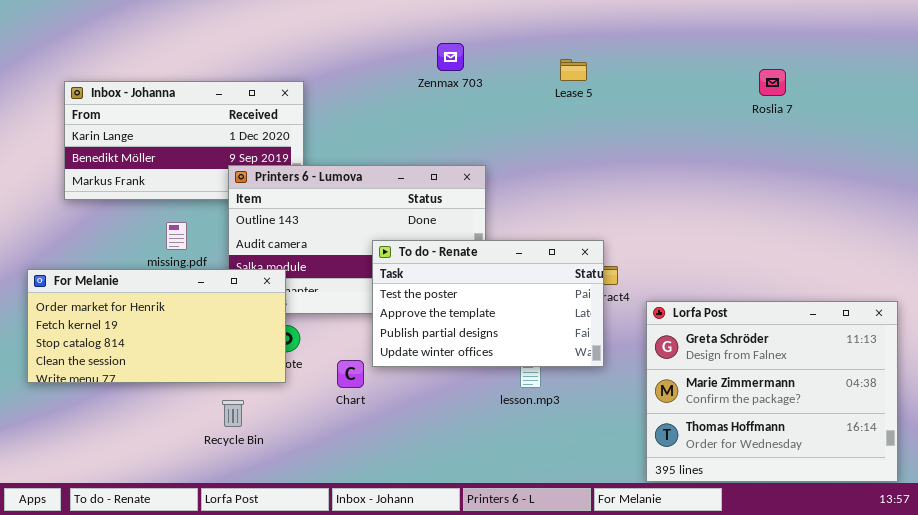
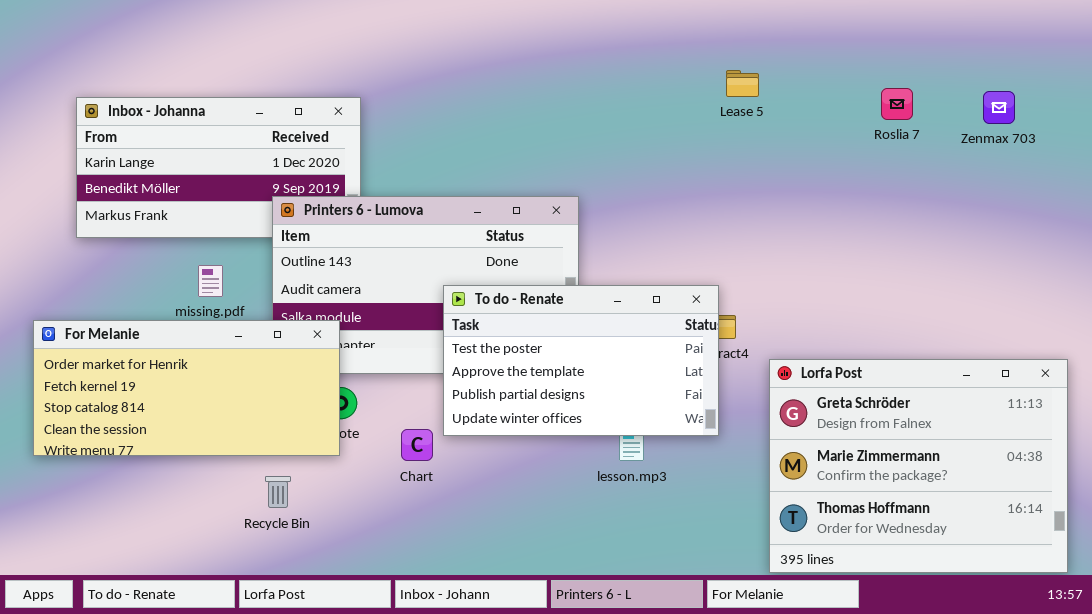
Zenmax 703: [437,43,464,71] -> [983,91,1015,124], moved
Lease 5: [560,59,587,81] -> [726,70,759,97], moved
Roslia 7: [759,69,786,96] -> [881,88,913,120], moved

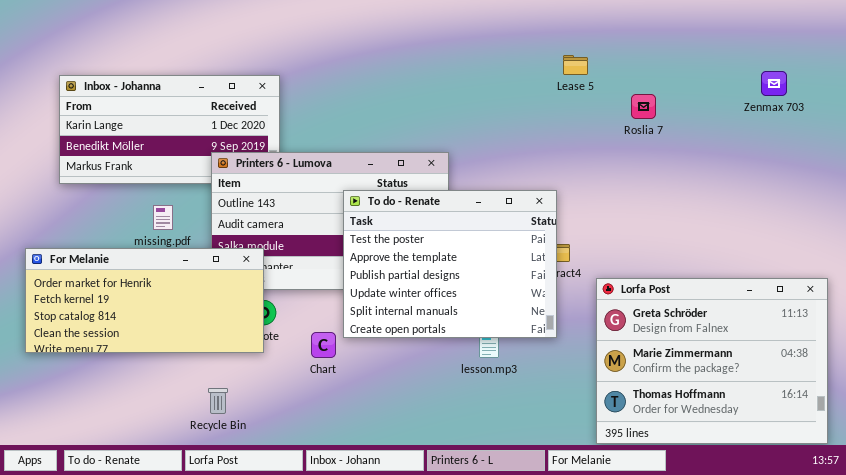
Roslia 7: [881,88,913,120] -> [631,94,656,119], moved
To do - Renate: [443,285,719,436] -> [343,190,557,338], resized
Recycle Bin: [265,476,291,508] -> [208,388,228,414], moved

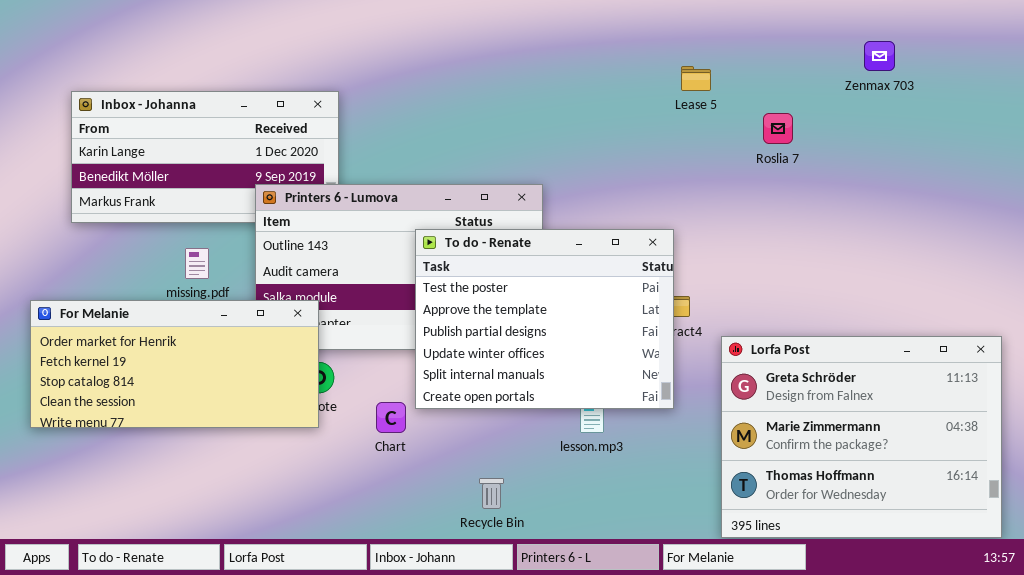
Zenmax 703: [761,71,787,96] -> [864,41,895,71], moved
Recycle Bin: [208,388,228,414] -> [479,478,504,509], moved

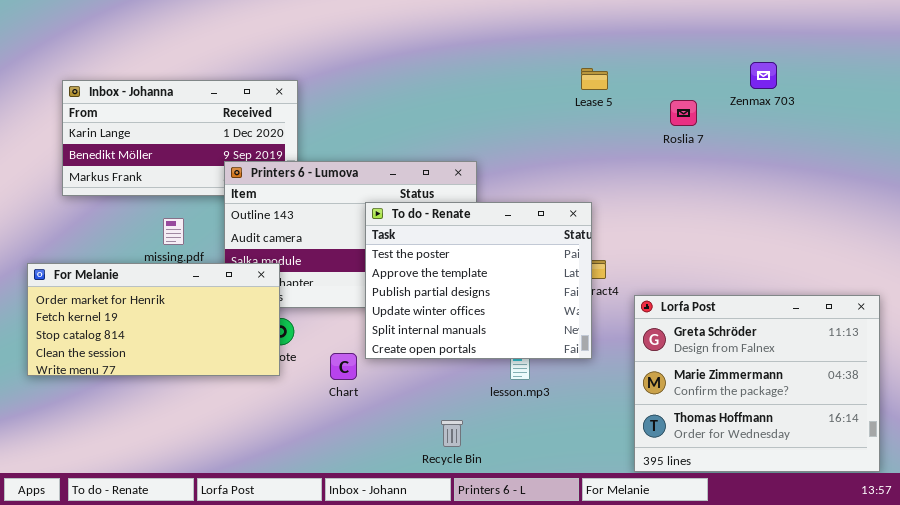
Zenmax 703: [864,41,895,71] -> [750,62,777,89], moved
Lease 5: [681,66,711,91] -> [581,68,608,90], moved
Recycle Bin: [479,478,504,509] -> [441,420,463,447], moved

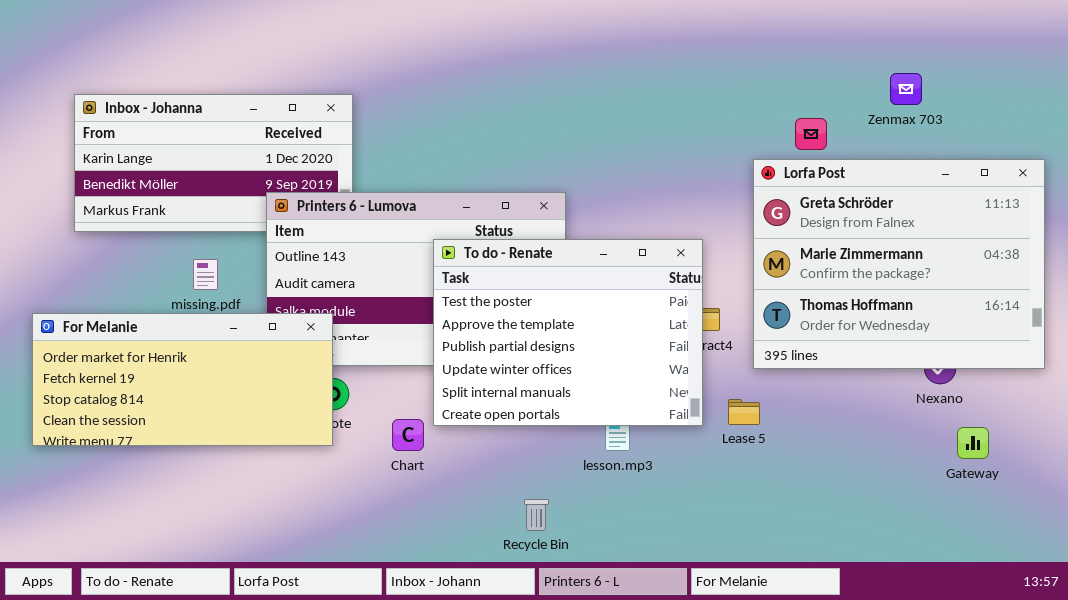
Lease 5: [581,68,608,90] -> [728,399,760,425], moved
Lorfa Post: [634,295,880,472] -> [753,159,1045,369], moved

